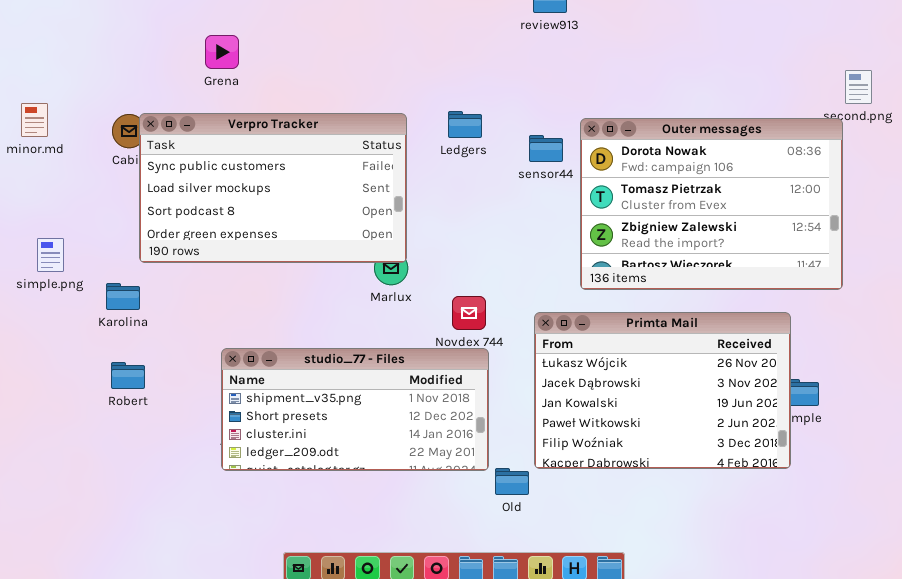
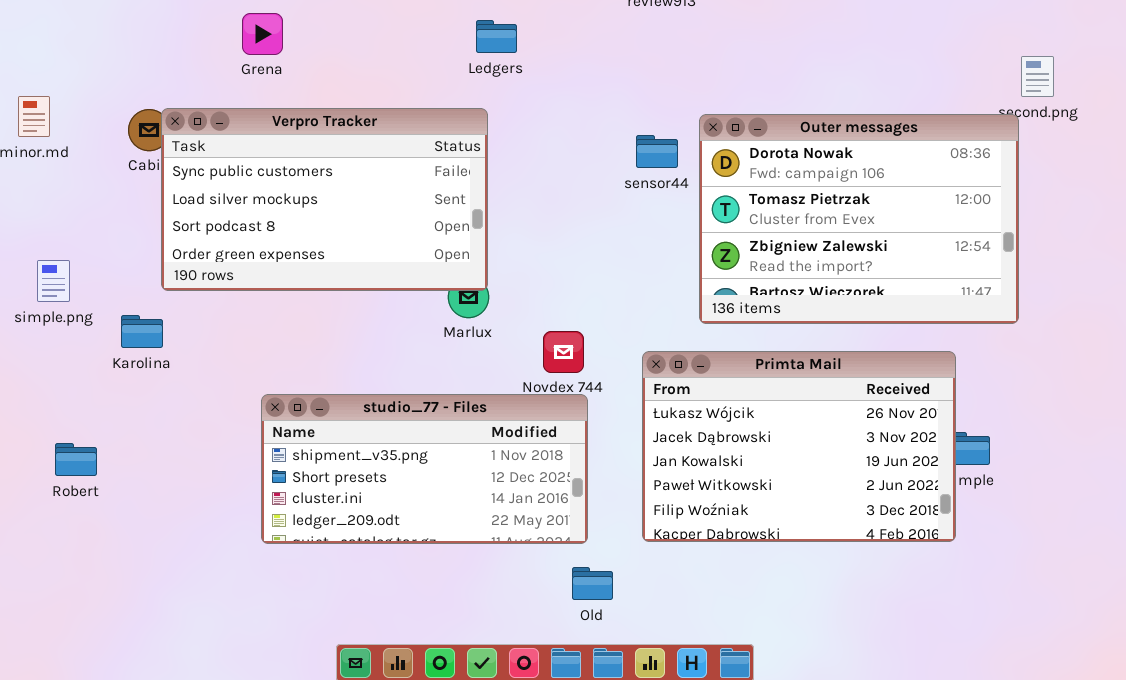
Ledgers: [448,111,482,138] -> [476,20,517,53], moved
Robert: [111,362,145,389] -> [55,443,97,476], moved
Old: [495,468,529,495] -> [572,567,613,600], moved

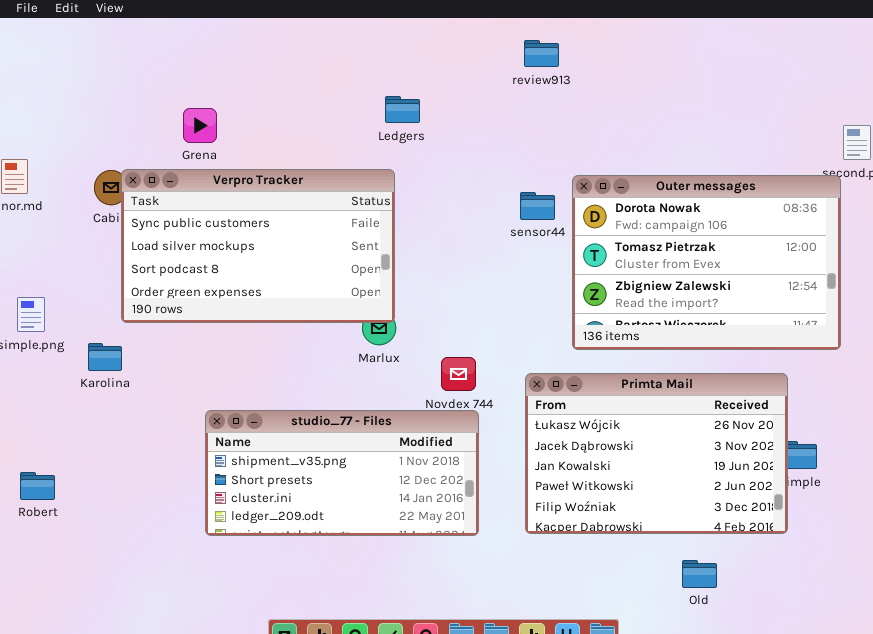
Grena: [242,13,283,55] -> [183,108,217,143], moved
Robert: [55,443,97,476] -> [20,472,55,500], moved
Old: [572,567,613,600] -> [682,560,717,588], moved

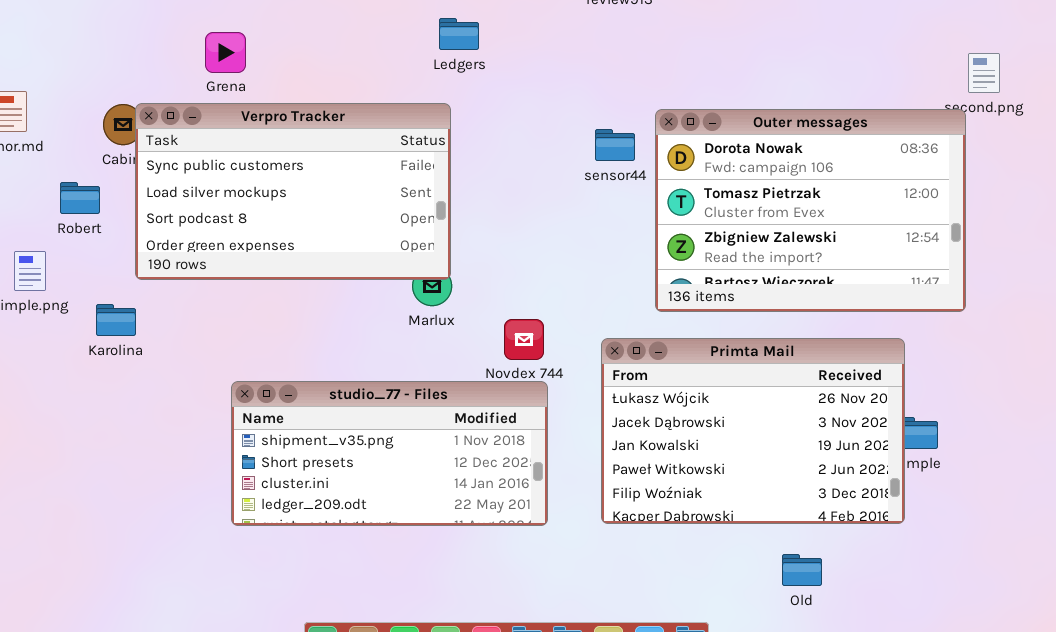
Robert: [20,472,55,500] -> [60,182,100,214], moved

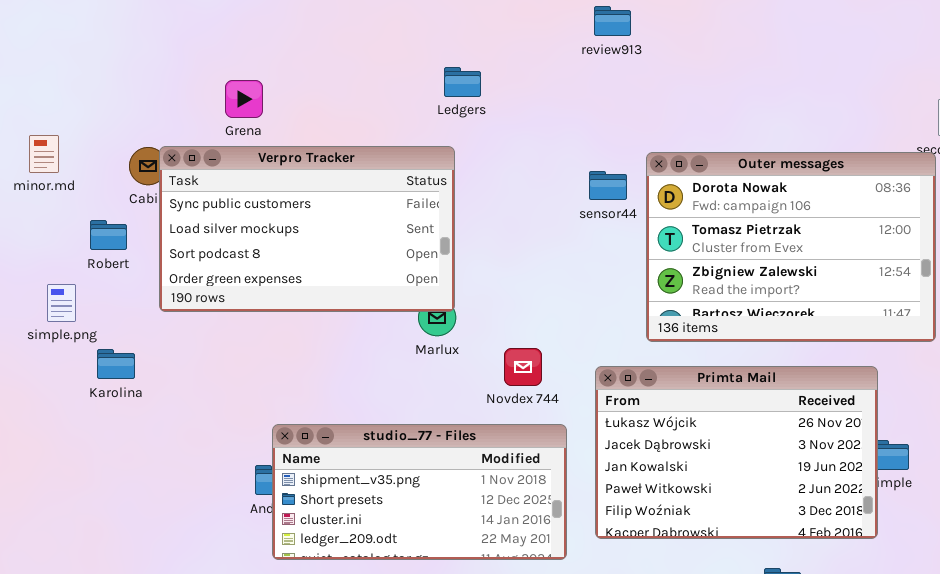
Karolina: [96,304,136,336] -> [97,349,135,379], moved
studio_77 - Files: [231,381,548,526] -> [272,424,567,560], moved

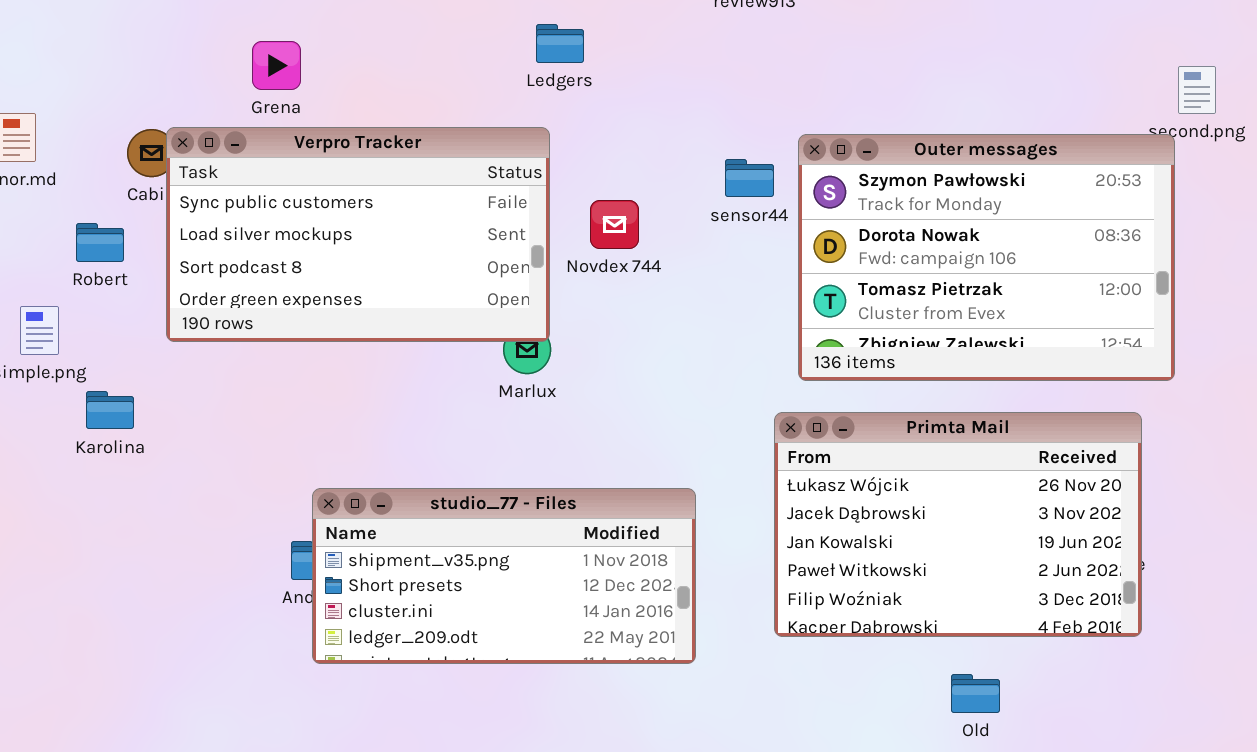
Outer messages: [646,152,936,342] -> [798,134,1175,381], scrolled up 1 row
Novdex 744: [504,348,542,386] -> [590,200,639,249], moved
Primta Mail: [595,366,878,539] -> [774,412,1142,637], moved

